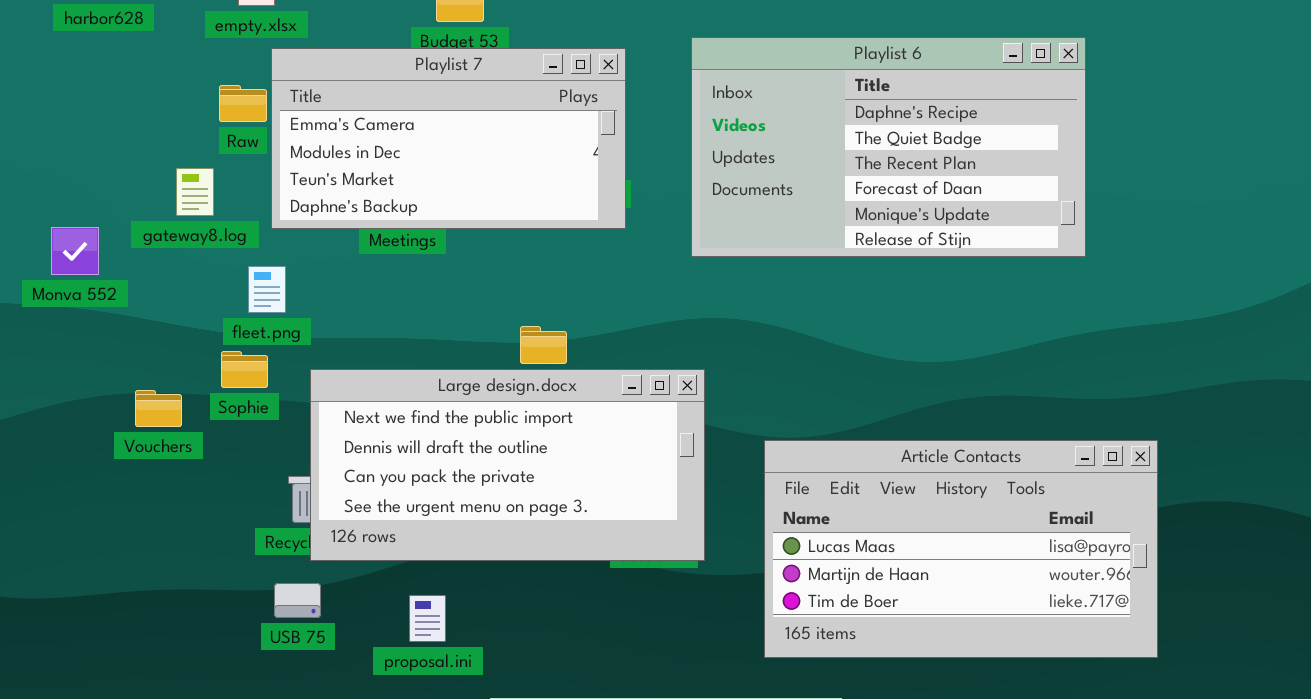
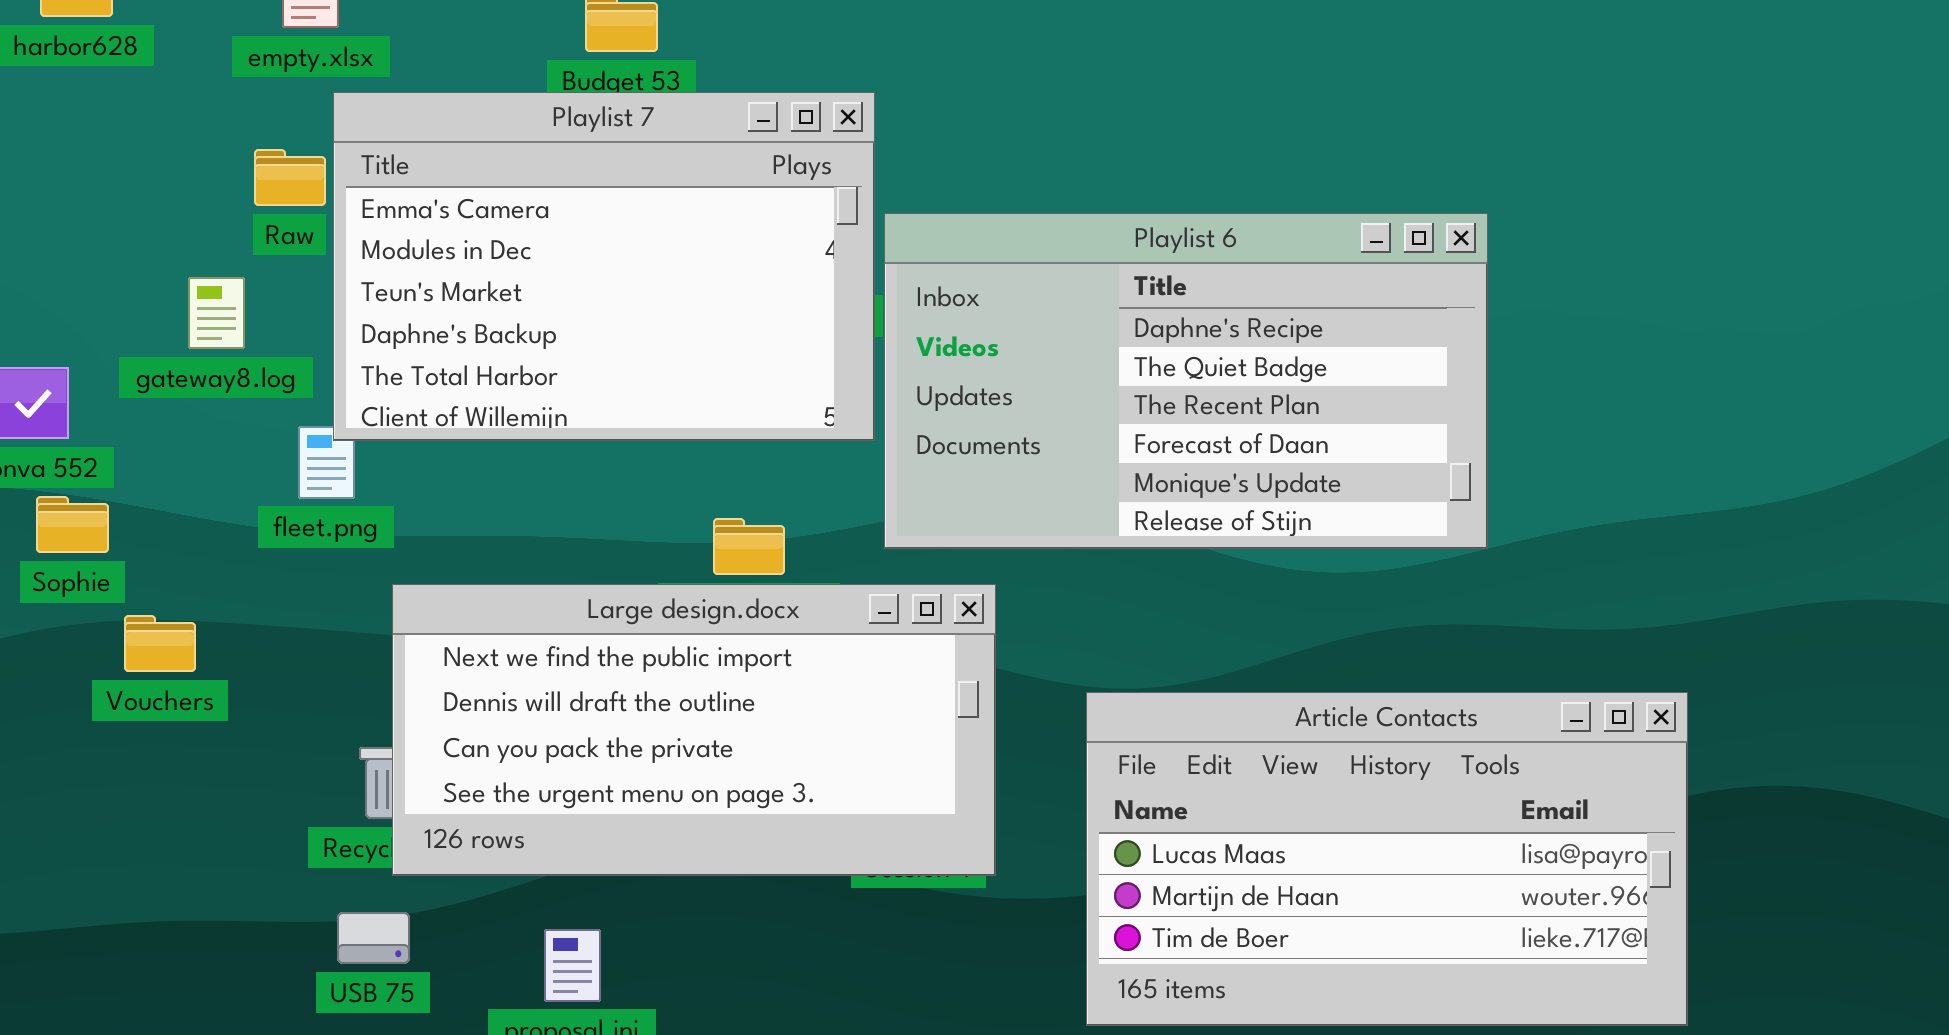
Playlist 6: [691,37,1086,257] -> [884,213,1488,549], moved
Playlist 7: [271,48,626,229] -> [333,92,875,441], resized
Sophie: [221,351,268,388] -> [36,496,109,553], moved

